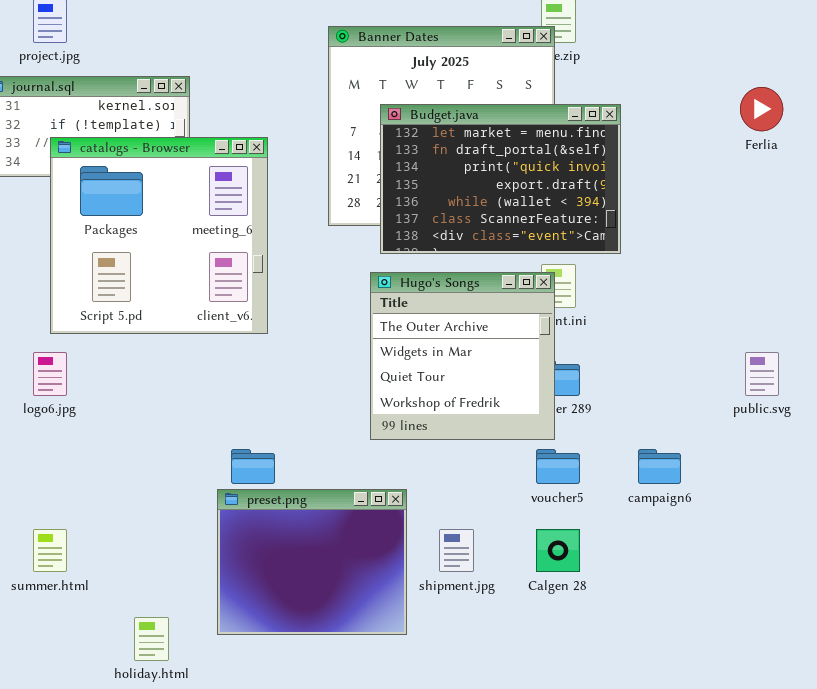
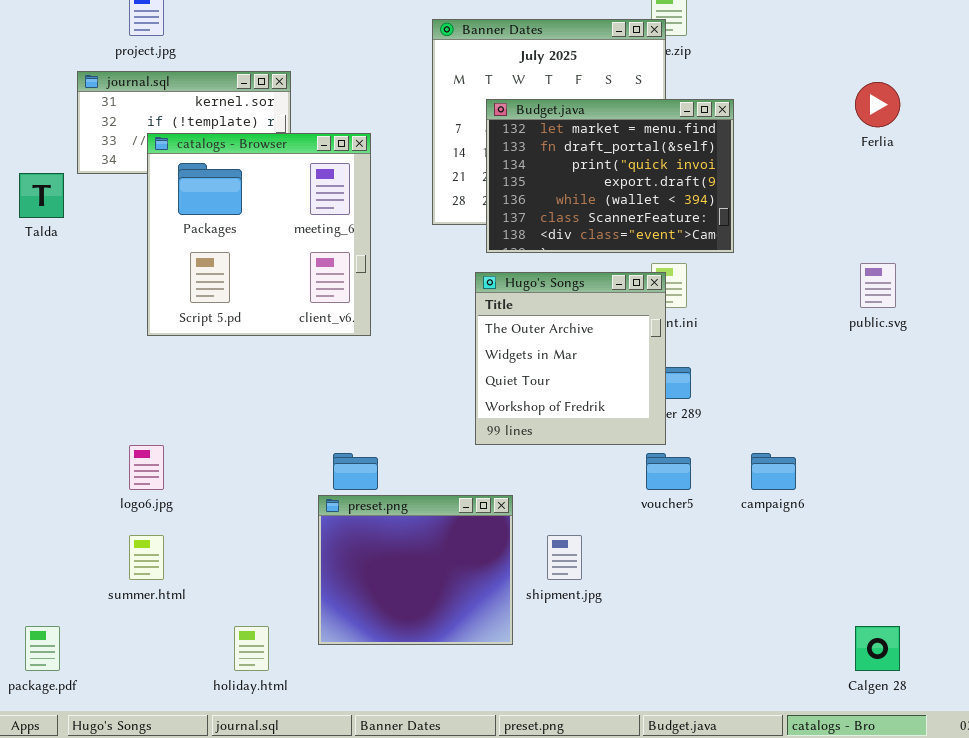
logo6.jpg: [33,352,67,396] -> [129,445,164,490], moved
public.svg: [745,352,779,396] -> [860,263,896,308], moved
Calgen 28: [536,529,580,572] -> [855,626,900,671], moved

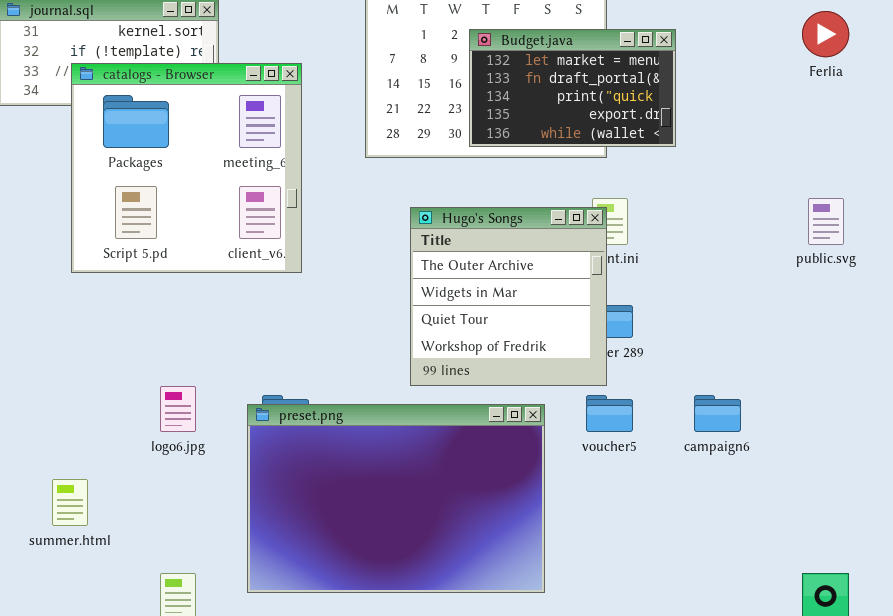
Budget.java: [486,99,734,253] -> [469,29,676,147], resized
logo6.jpg: [129,445,164,490] -> [160,386,196,432], moved
preset.png: [318,495,513,645] -> [247,404,545,593], resized

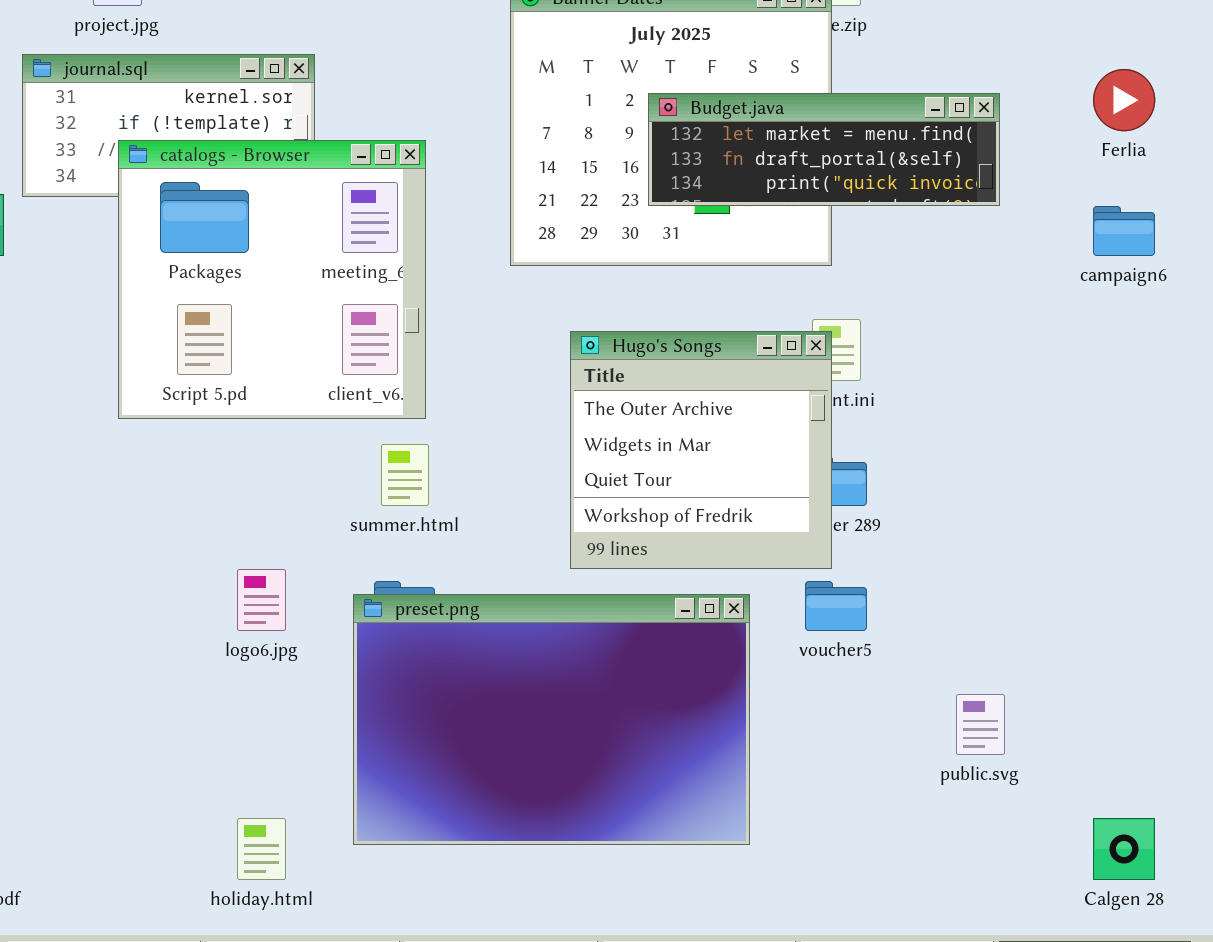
Budget.java: [469,29,676,147] -> [648,93,1000,206], resized
public.svg: [808,198,844,245] -> [956,694,1005,755], moved
campaign6: [694,395,741,432] -> [1093,206,1155,256], moved
summer.html: [52,479,88,526] -> [381,444,429,506], moved

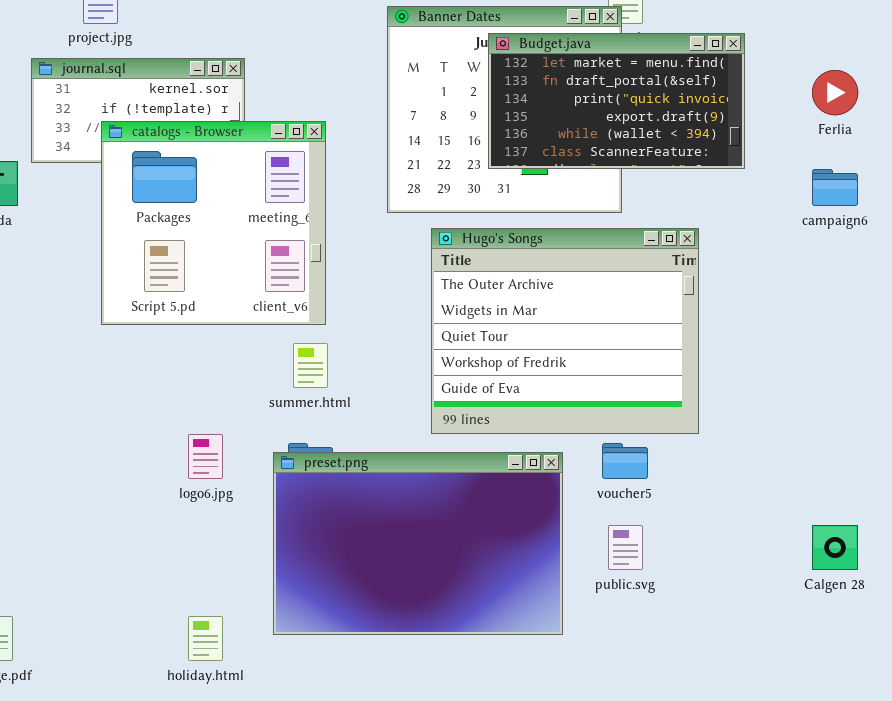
Budget.java: [648,93,1000,206] -> [488,33,745,169], resized
Hugo's Songs: [570,331,832,569] -> [431,228,699,434], resized
public.svg: [956,694,1005,755] -> [608,525,643,570], moved
Calgen 28: [1093,818,1155,880] -> [812,525,858,570], moved

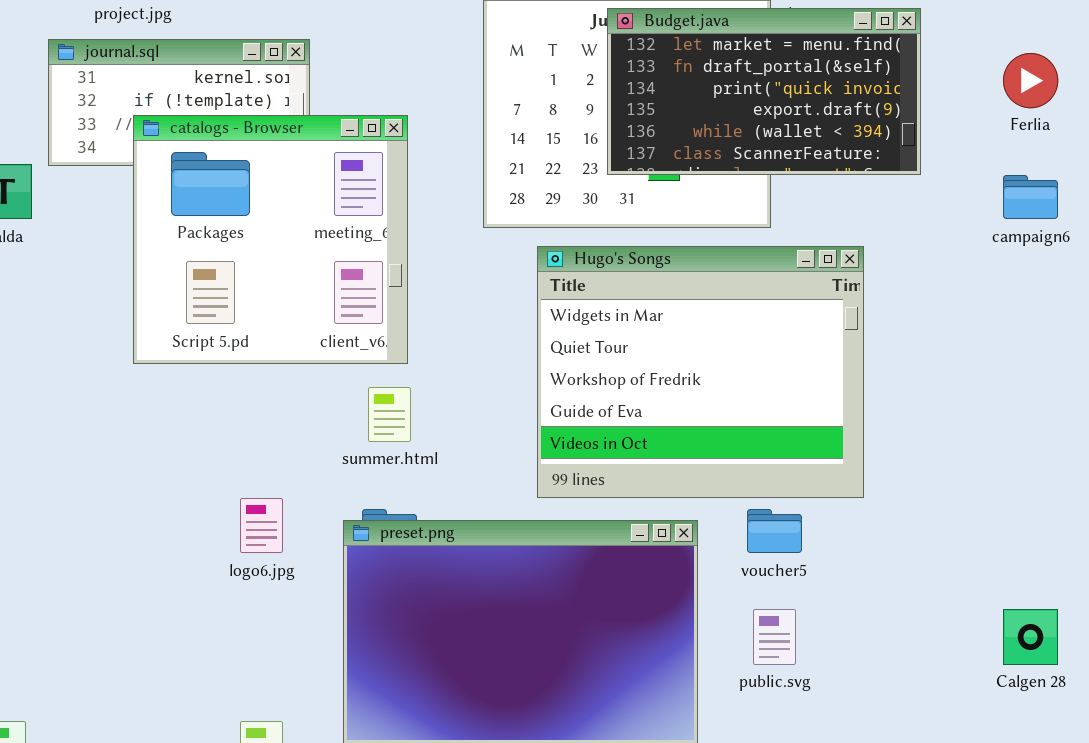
Hugo's Songs: [431,228,699,434] -> [537,246,864,498], scrolled down 1 row

